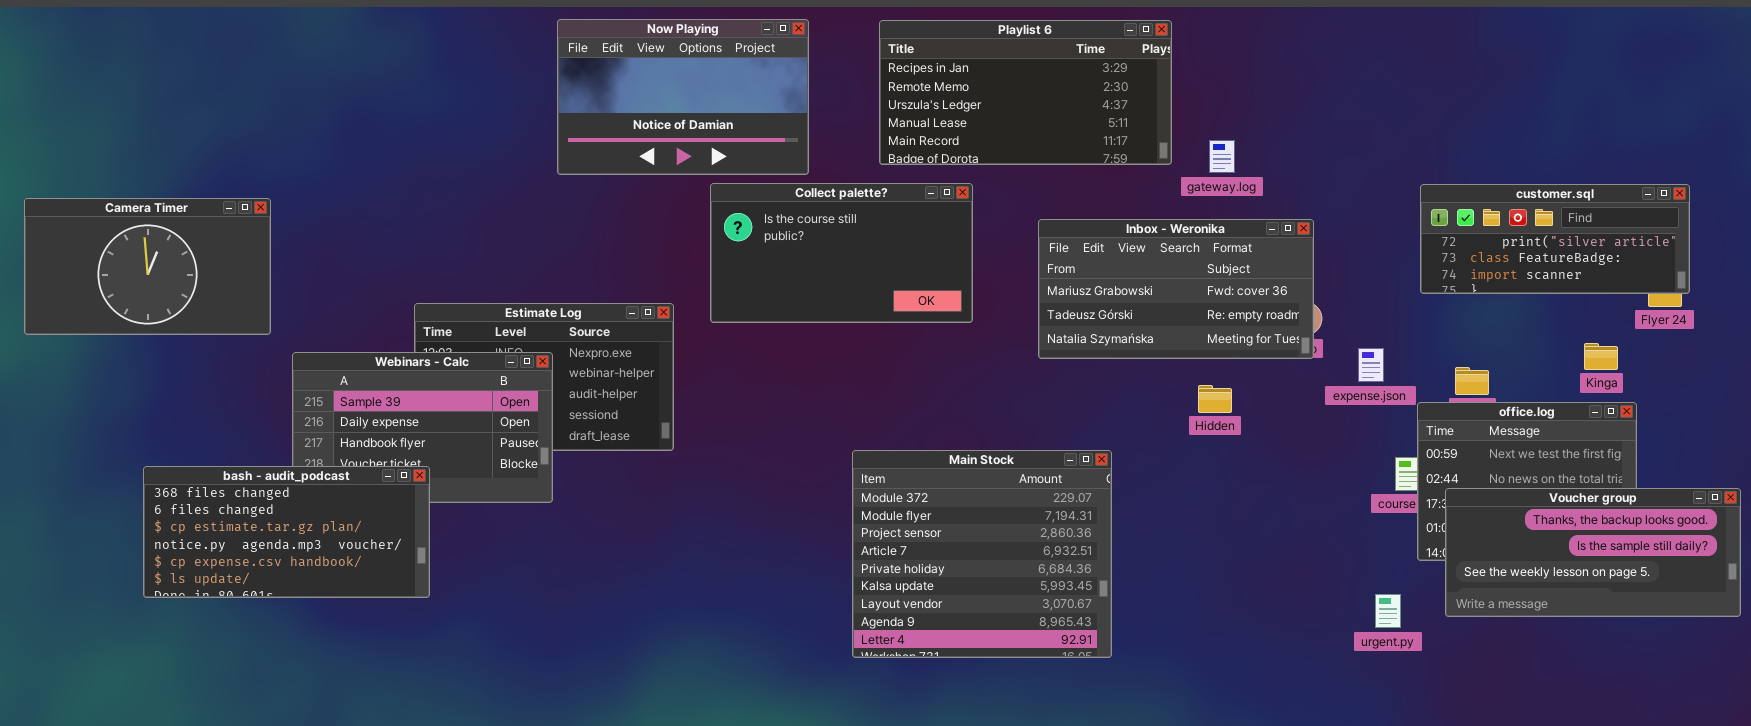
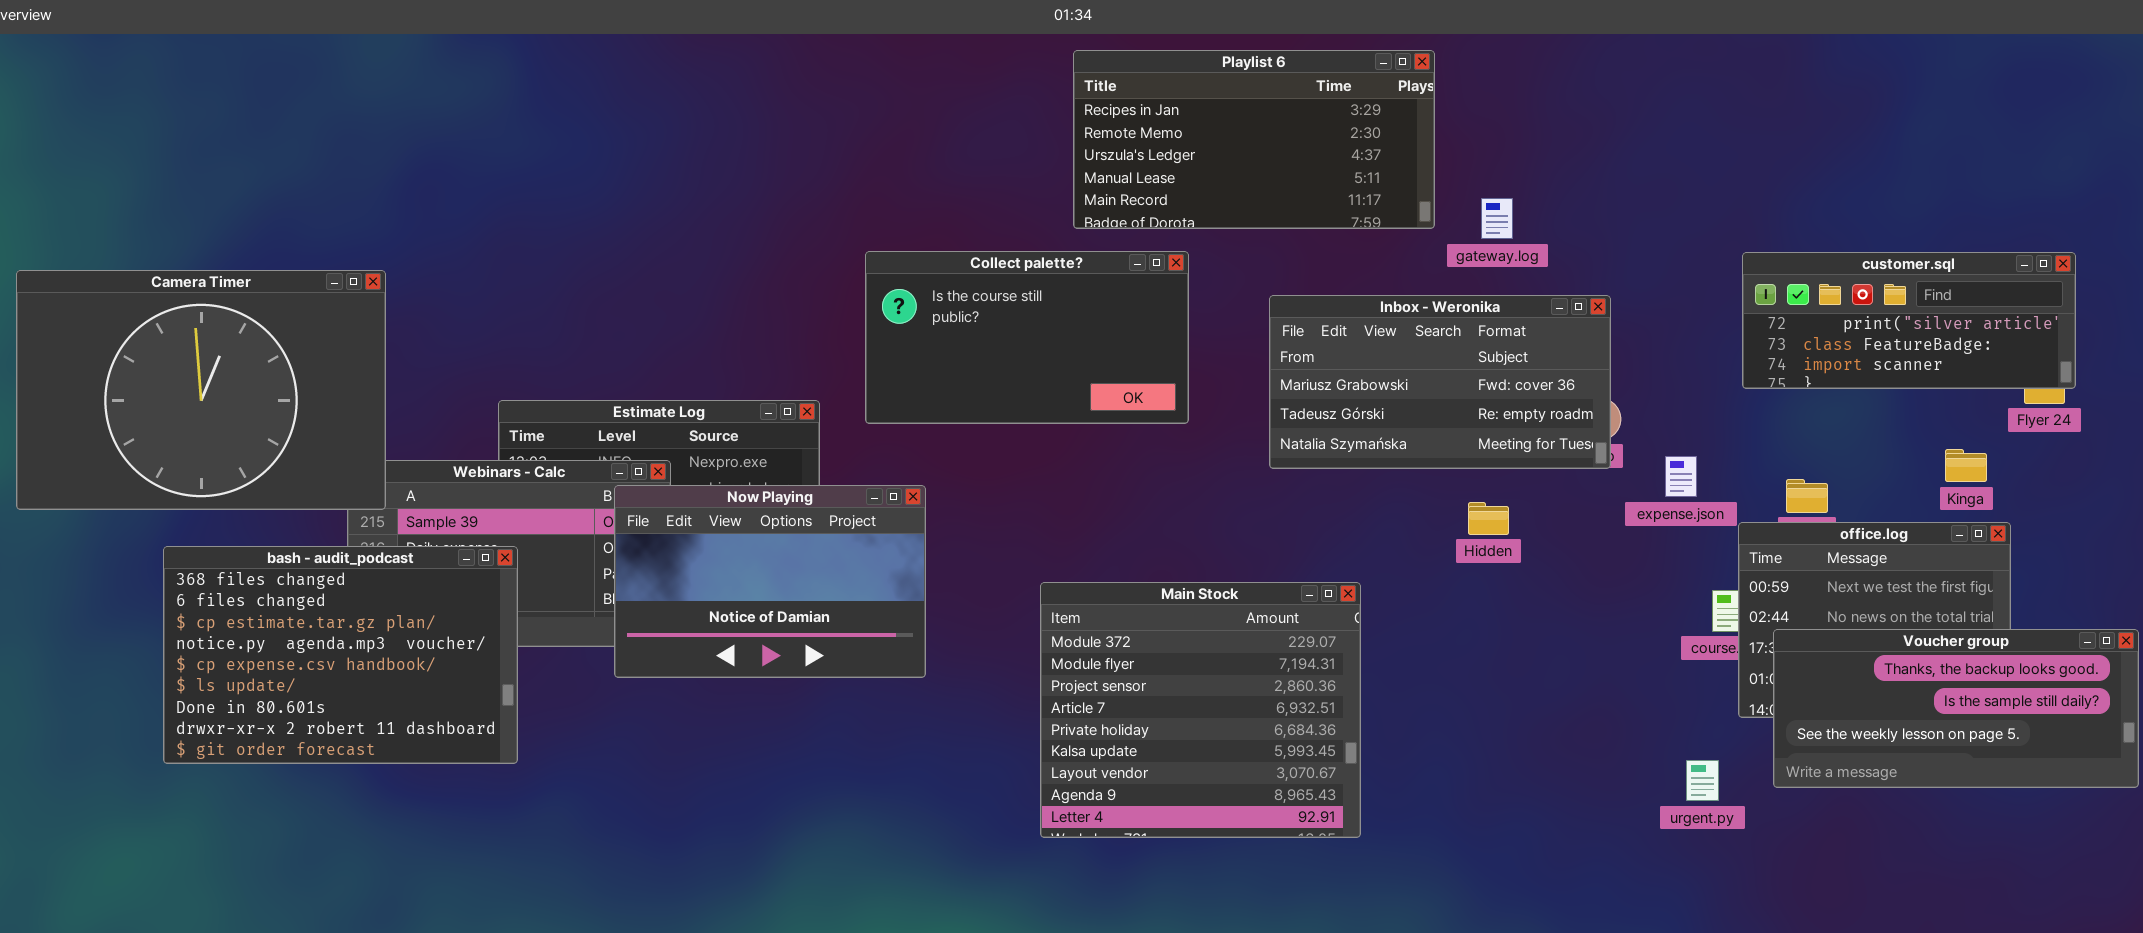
Now Playing: [557,19,809,175] -> [614,485,926,678], moved
Camera Timer: [24,198,271,335] -> [16,270,386,510], resized
bash - audit_podcast: [143,466,430,598] -> [163,546,518,764], resized

